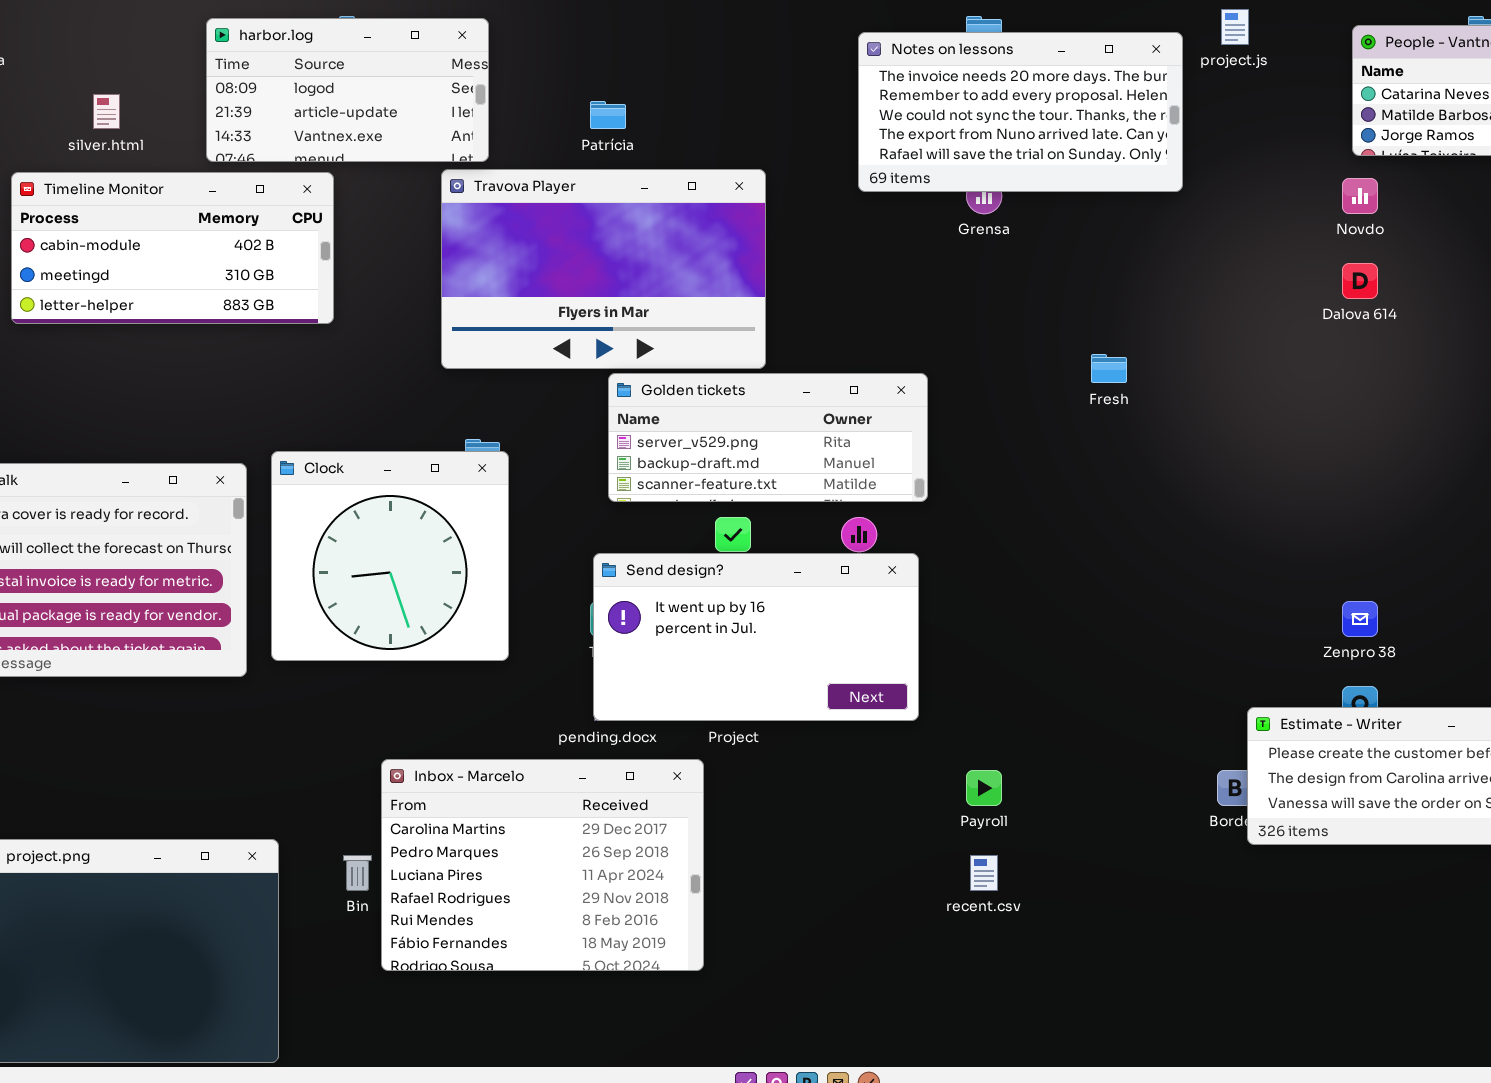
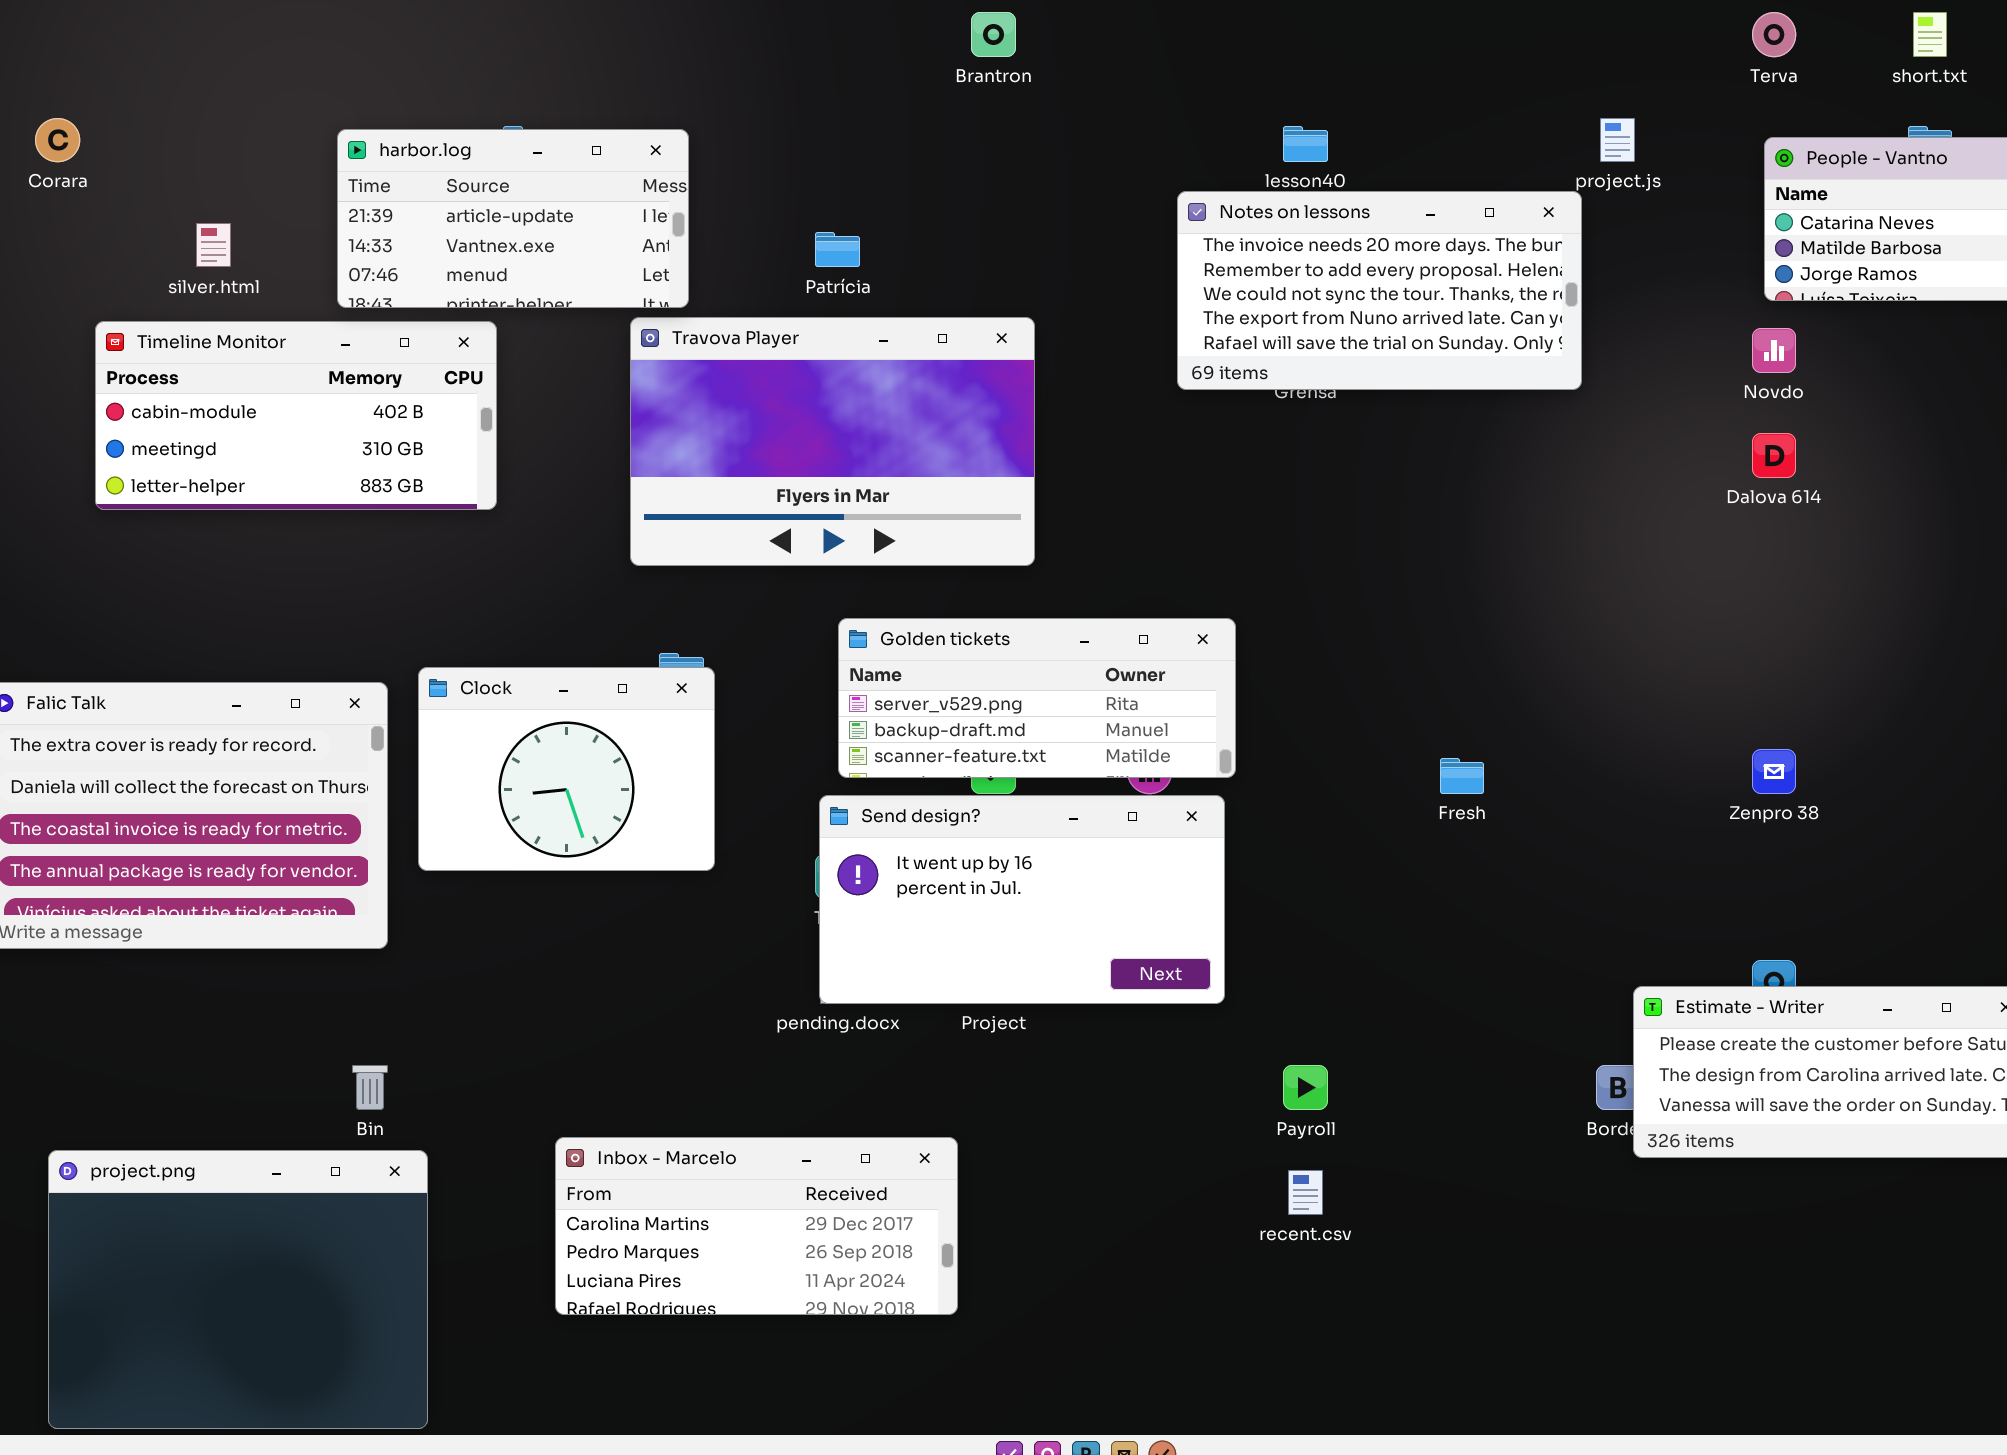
harbor.log: [206,18,489,162] -> [337,129,689,308], scrolled down 1 row
Notes on lessons: [858,32,1183,192] -> [1177,191,1582,390], moved
Fresh: [1091,354,1127,383] -> [1440,758,1484,794], moved
Golden tickets: [608,373,928,502] -> [838,618,1236,778], moved
Clock: [271,451,509,661] -> [418,667,715,871], resized
Zenpro 38: [1342,601,1378,637] -> [1752,749,1796,794], moved
Inbox - Marcelo: [381,759,704,971] -> [555,1137,958,1315], resized
Bin: [343,855,372,891] -> [352,1065,388,1110], moved

